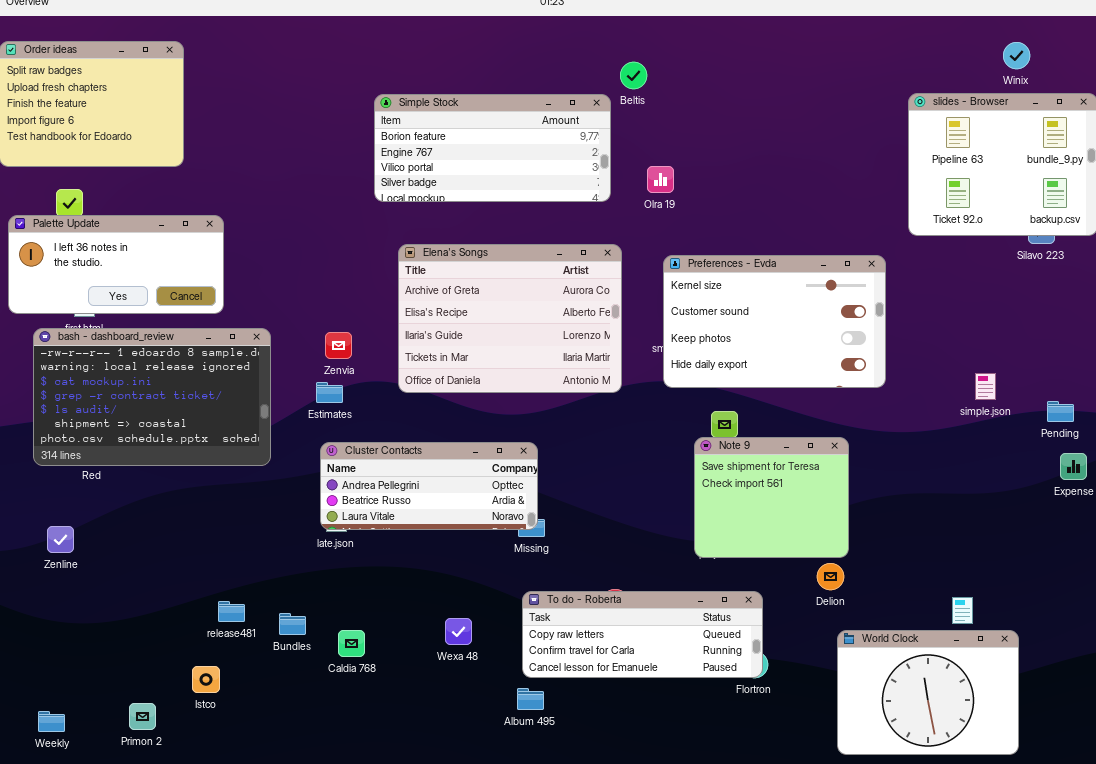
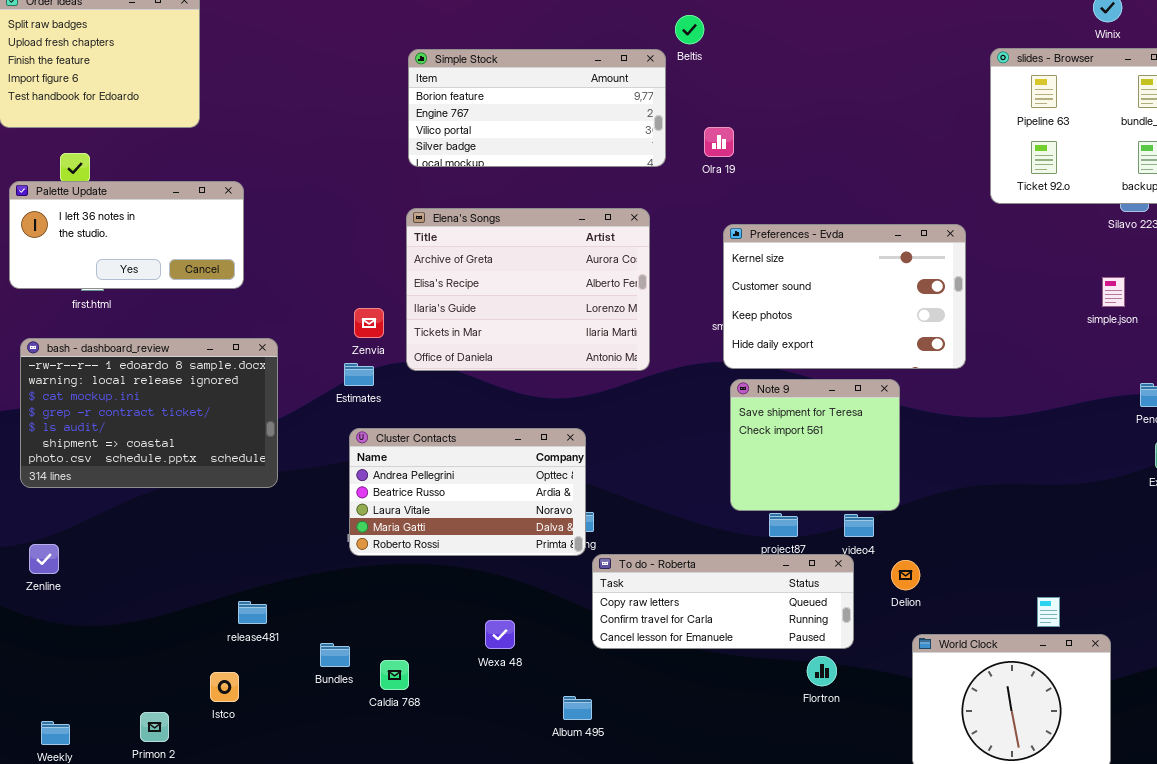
Elena's Songs: [398,244,622,393] -> [406,208,650,371], moved
bash - dashboard_review: [33,328,271,466] -> [20,338,278,488], moved
simple.json: [975,373,996,400] -> [1102,277,1125,307], moved
Note 9: [694,437,849,558] -> [730,379,900,511], moved
Cluster Contacts: [320,442,538,530] -> [349,428,586,556], resized
Zenline: [47,526,74,553] -> [29,544,59,574], moved
To do - Roberta: [522,591,763,678] -> [592,554,854,649], moved
Bundles: [279,613,306,635] -> [320,643,350,667], moved
Caldia 768: [338,630,365,657] -> [380,660,409,690], moved

